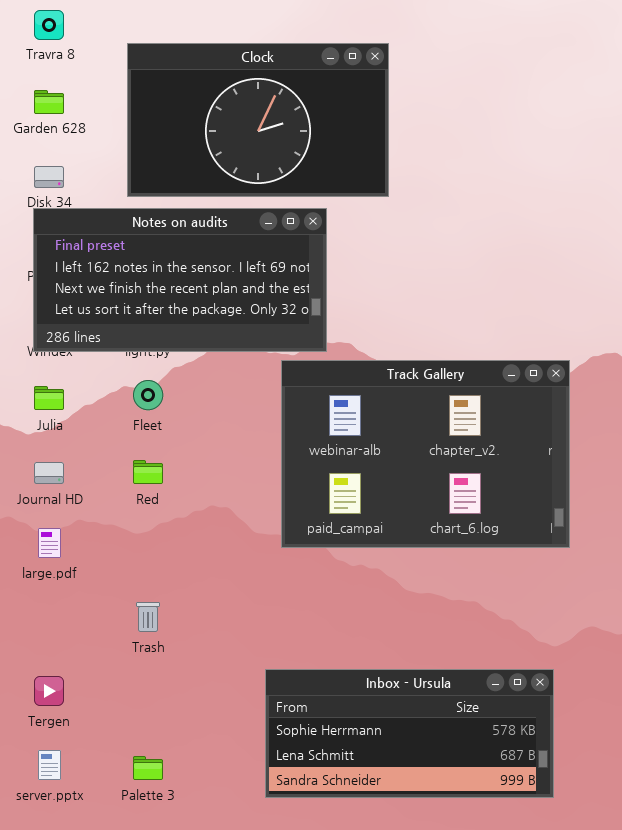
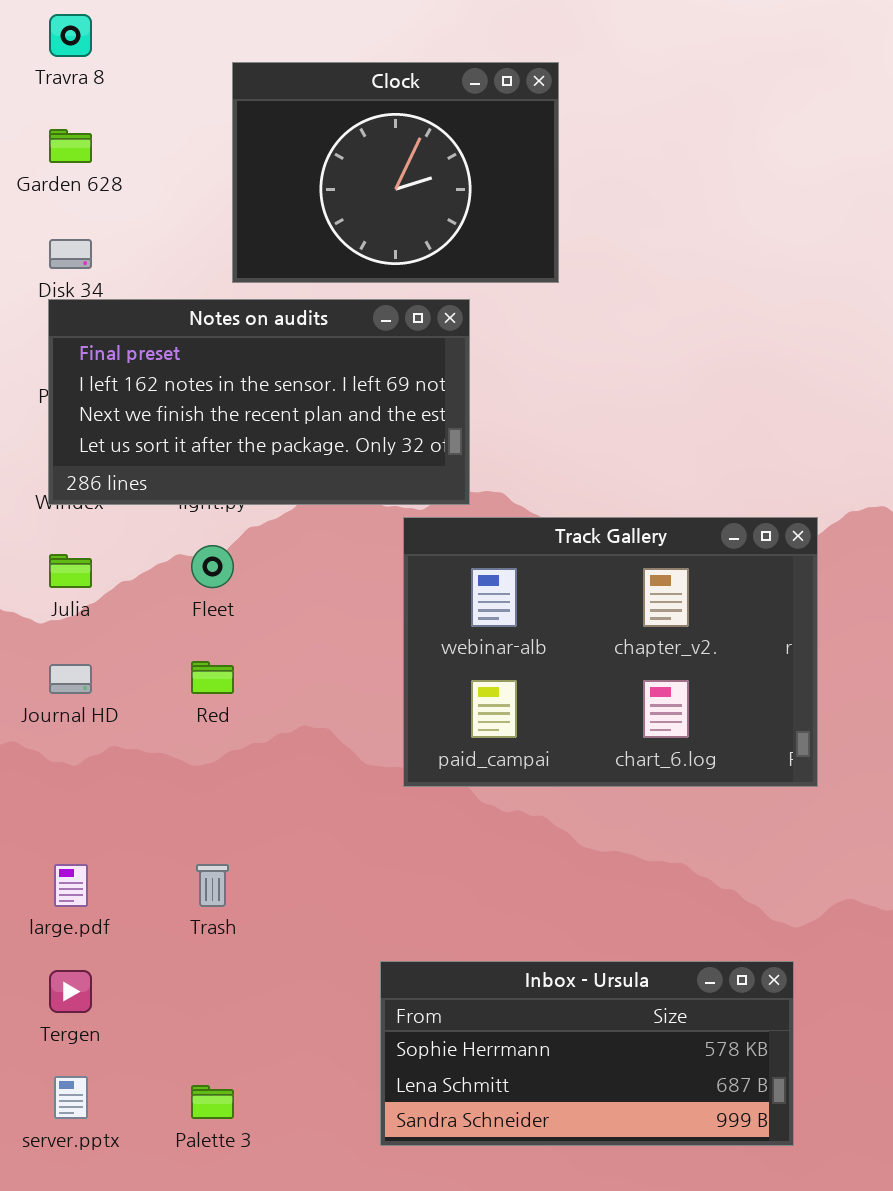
Clock: [127,43,389,197] -> [232,62,559,283], resized
large.pdf: [38,528,61,558] -> [54,864,88,907], moved

